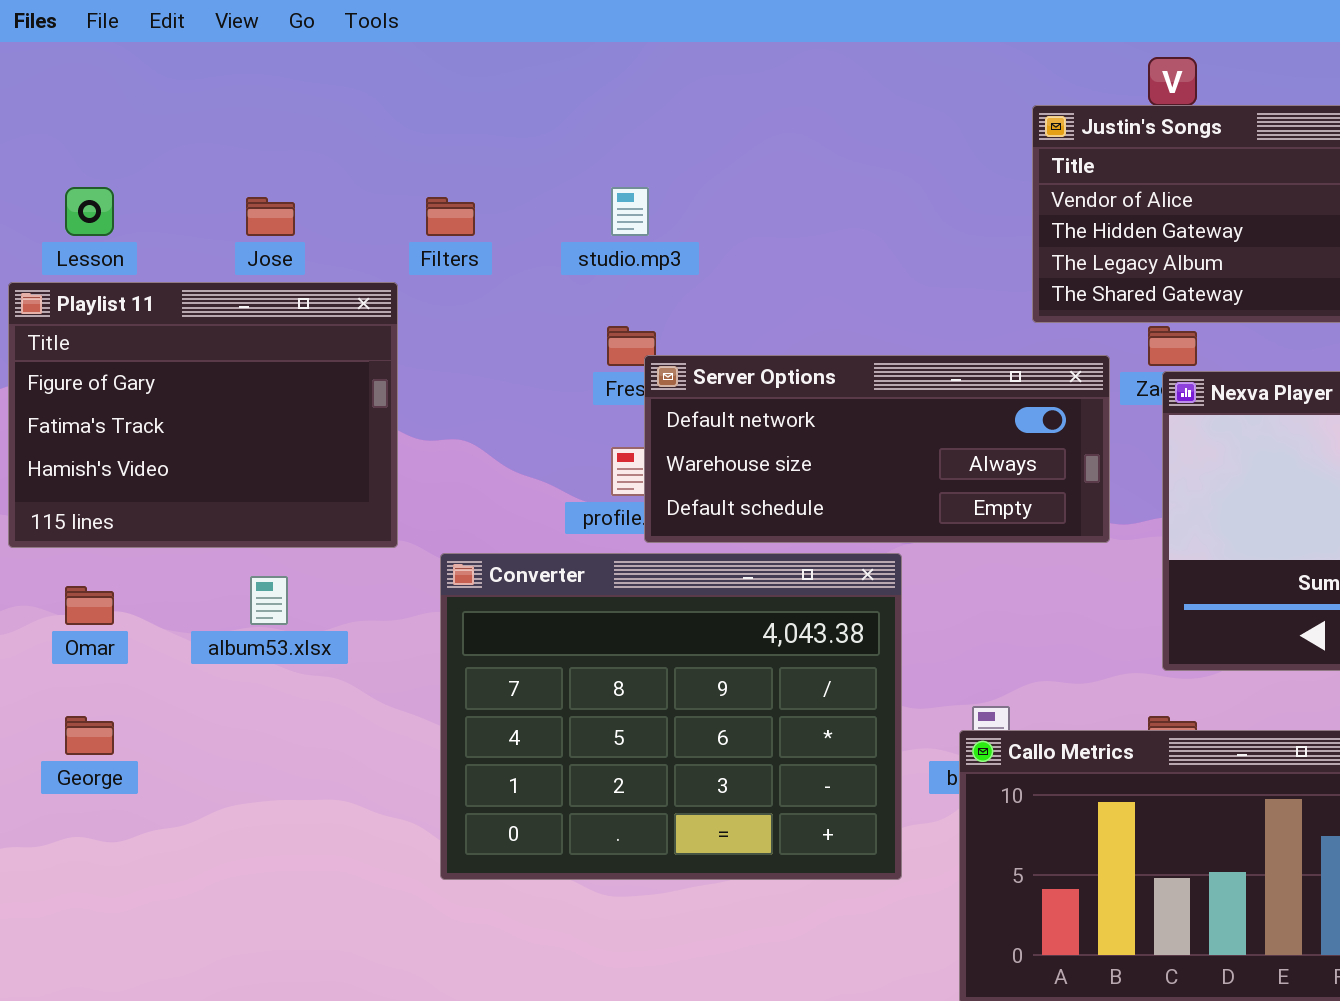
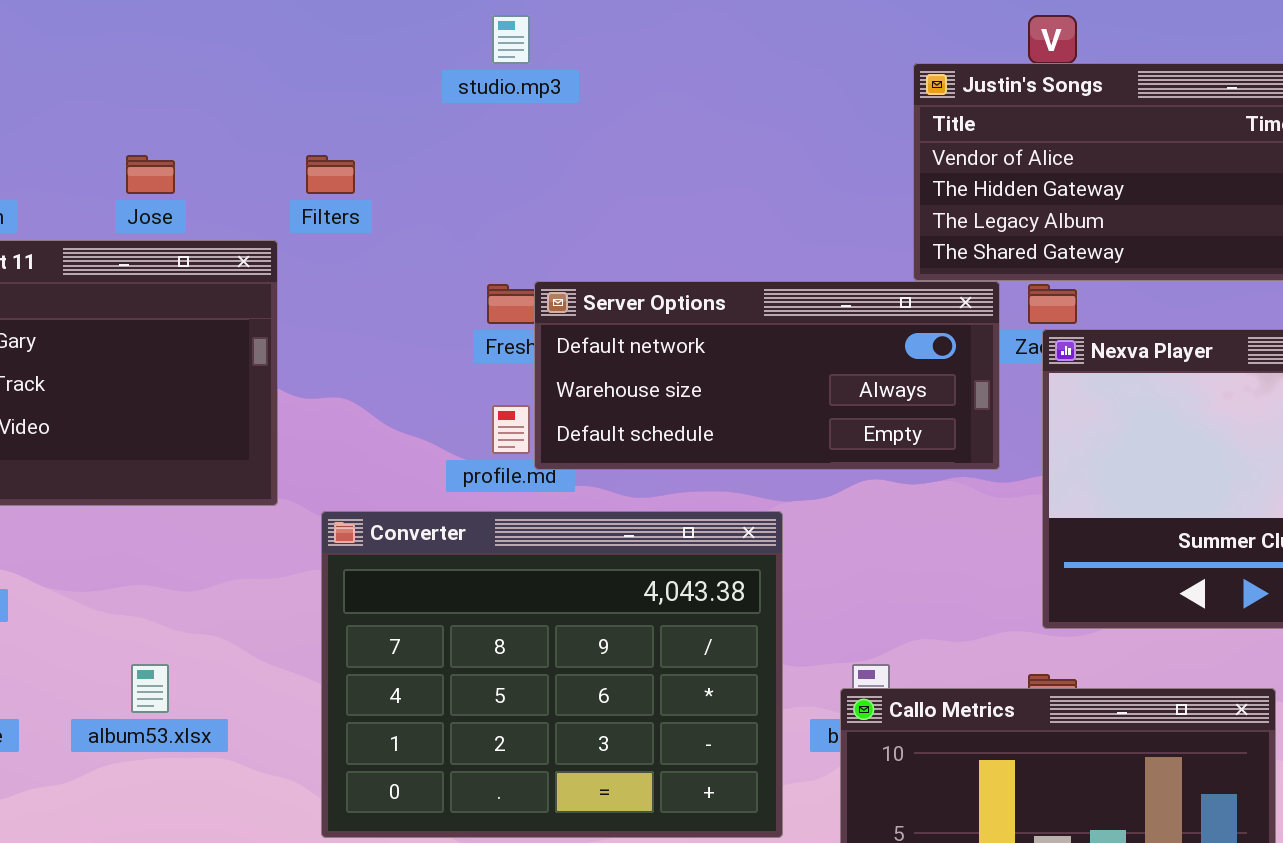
studio.mp3: [611,187,649,236] -> [492,15,530,64], moved
Server Options: [644,355,1110,543] -> [534,281,1000,470], moved
album53.xlsx: [250,576,288,625] -> [131,664,169,713], moved

